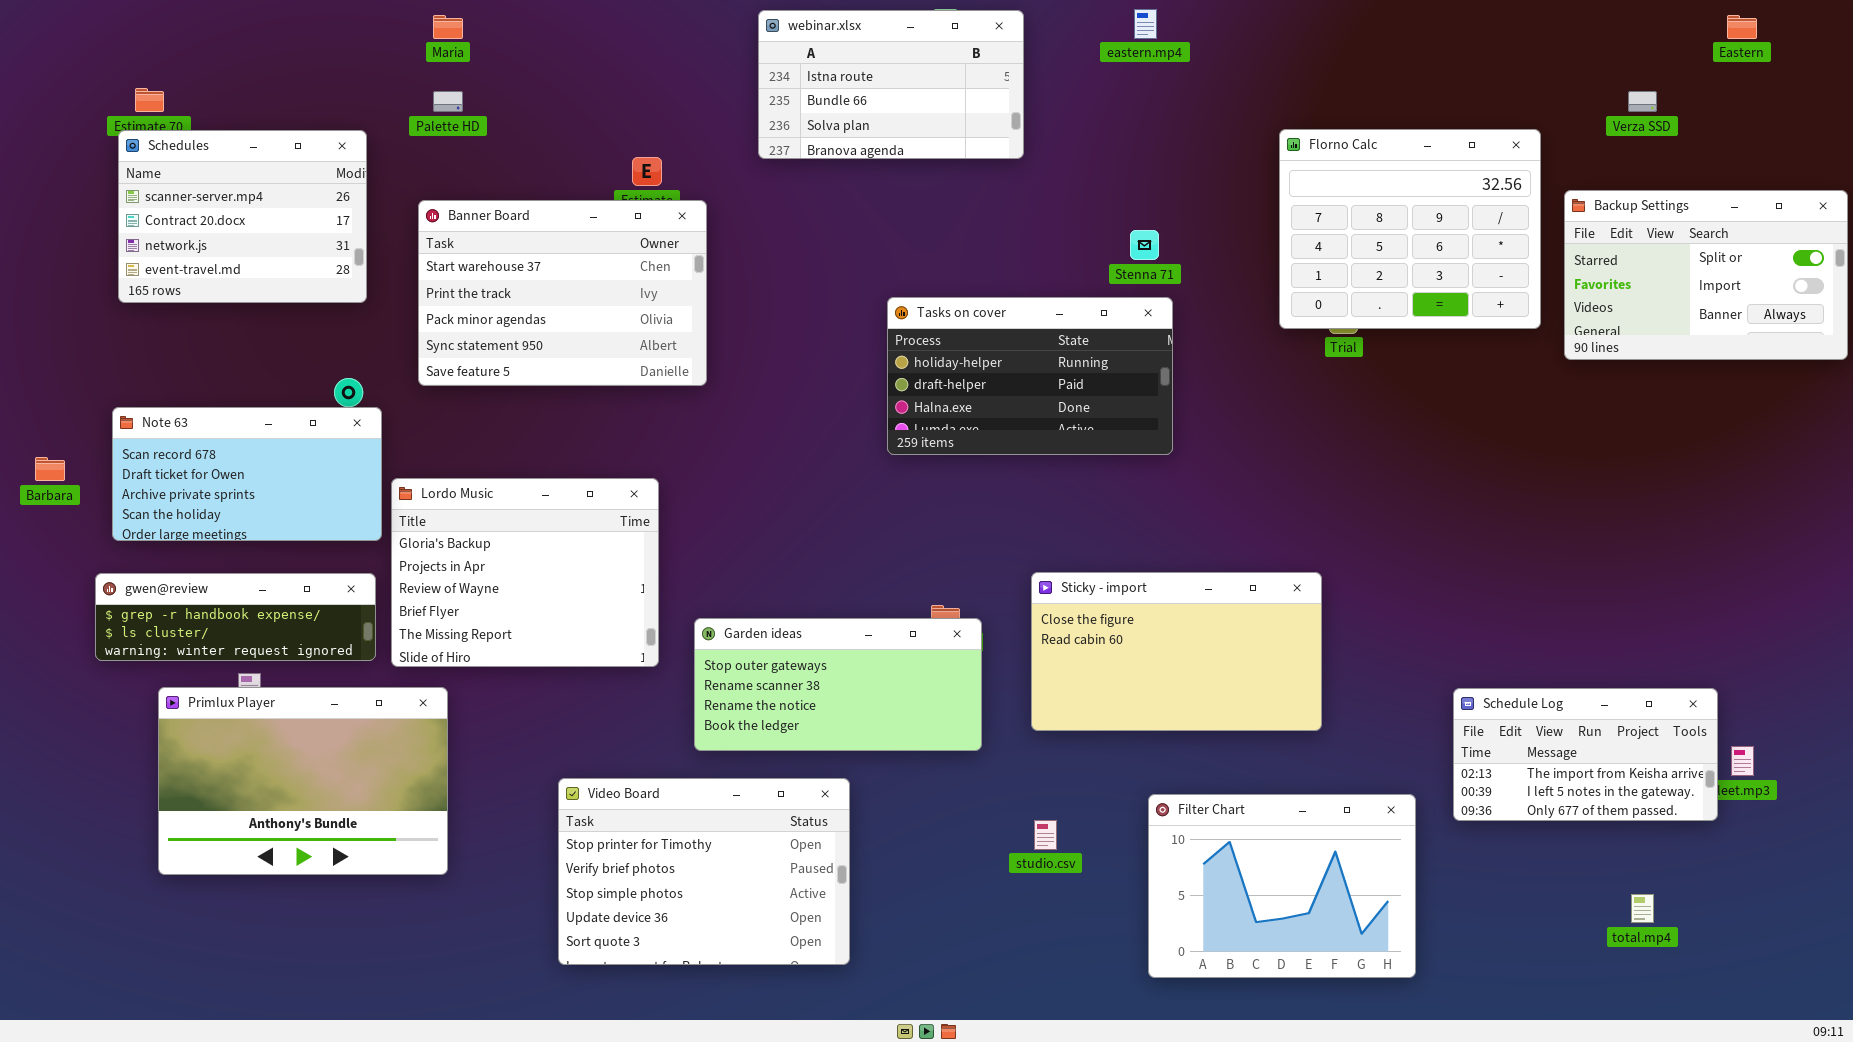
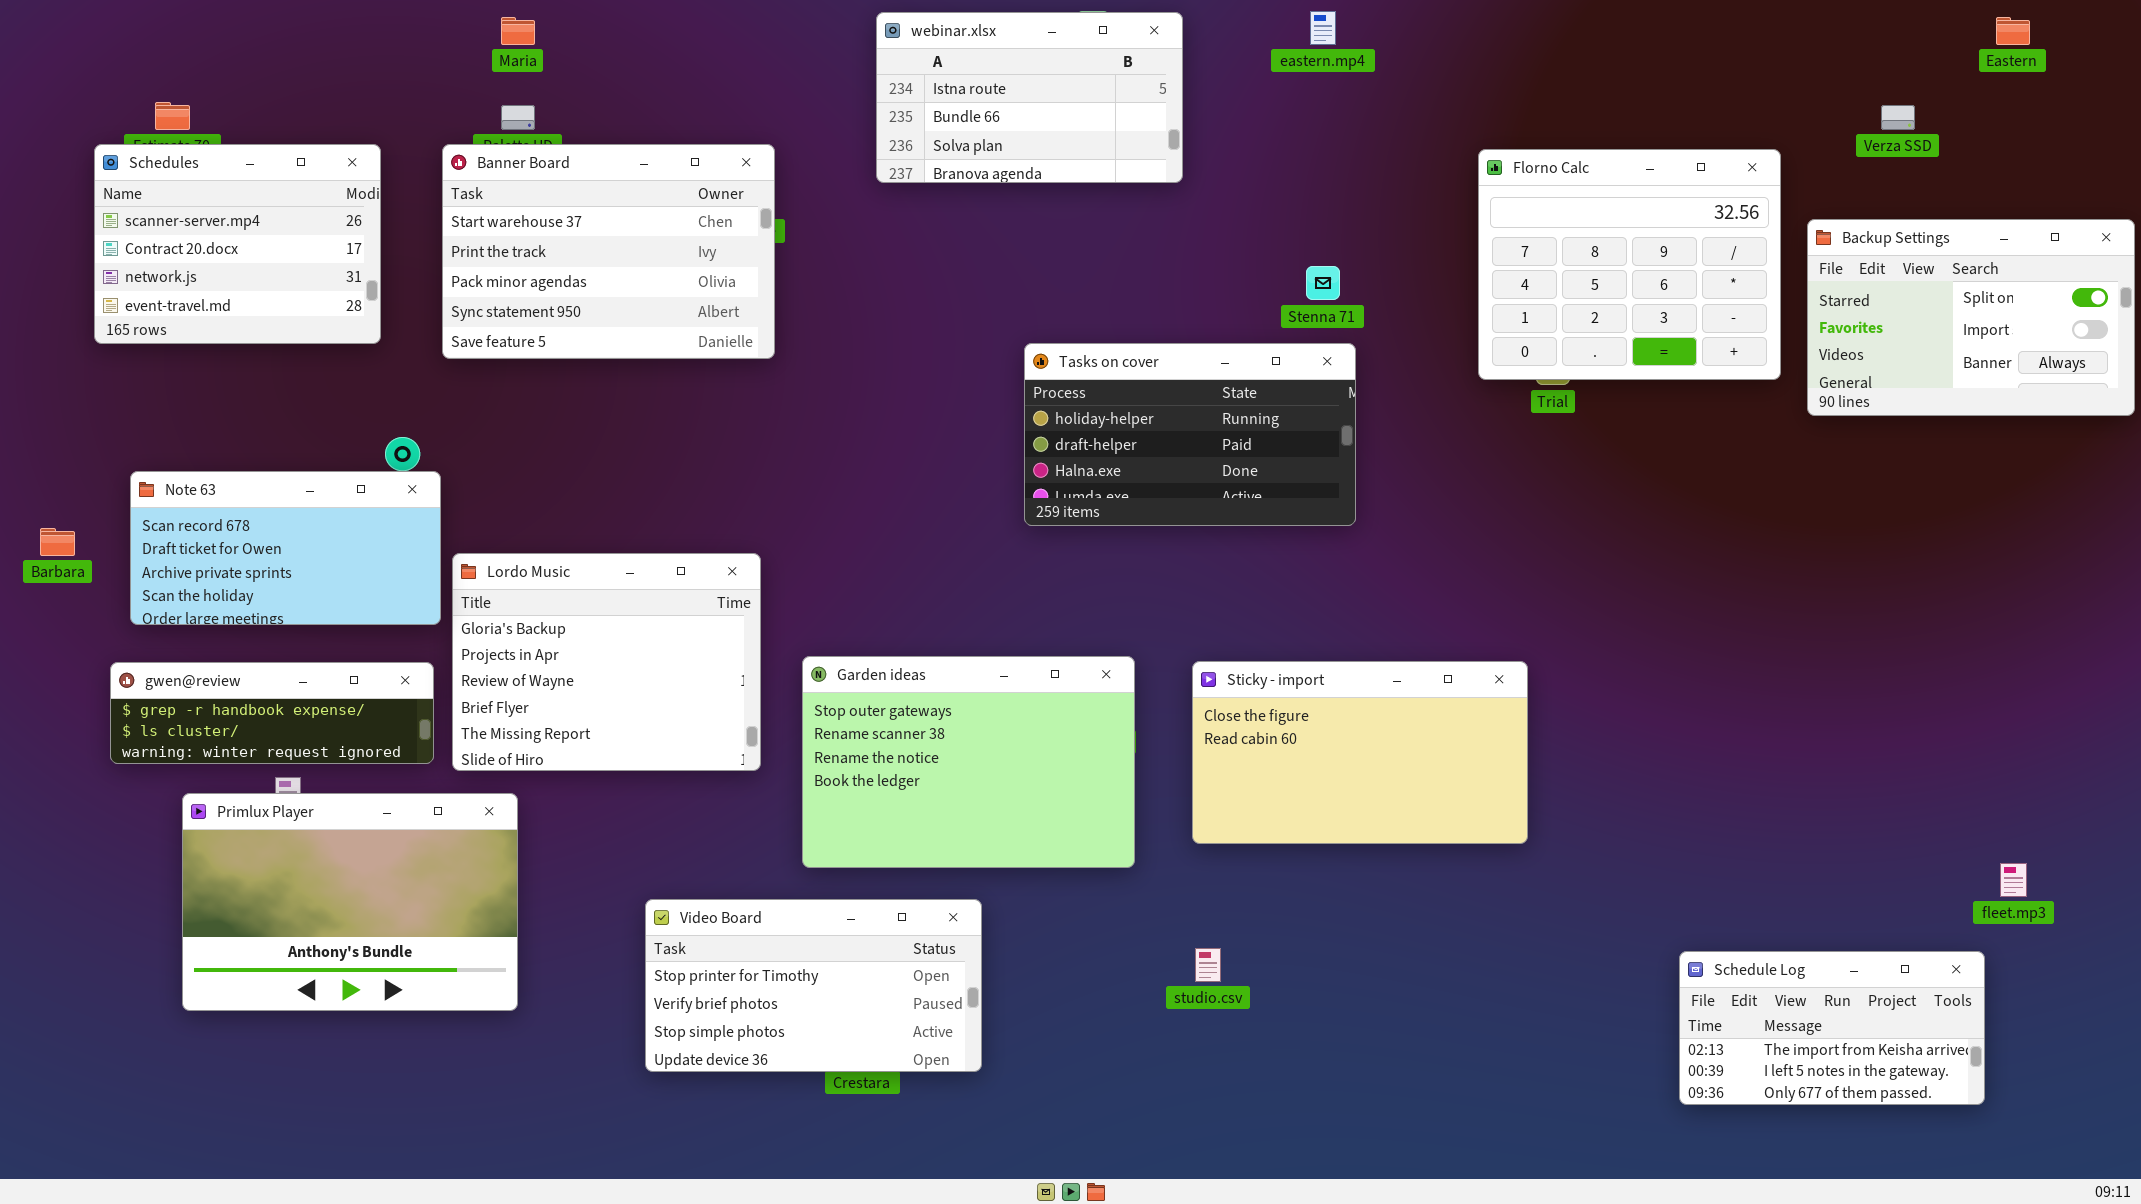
Schedules: [118,130,367,303] -> [94,144,381,344], moved
Banner Board: [418,200,707,386] -> [442,144,775,359], moved
Garden ideas: [694,618,982,751] -> [802,656,1135,868], resized
Schedule Log: [1453,688,1718,821] -> [1679,951,1985,1105], moved
Video Board: [558,778,850,965] -> [645,899,982,1072], resized
Filter Chart: [1148,794,1416,978] -> none, closed

